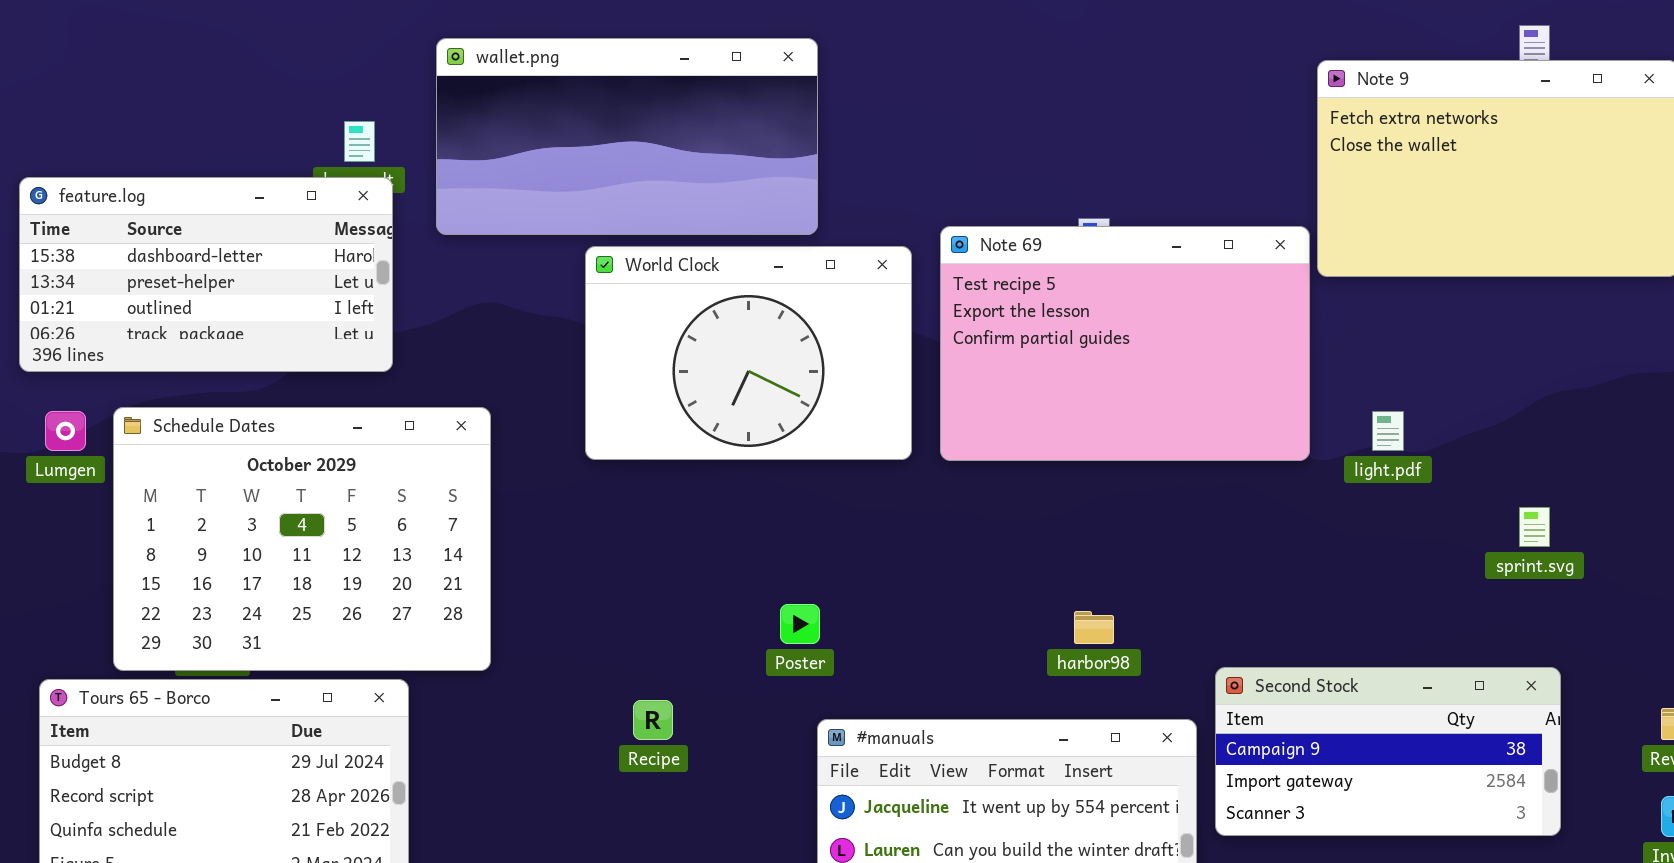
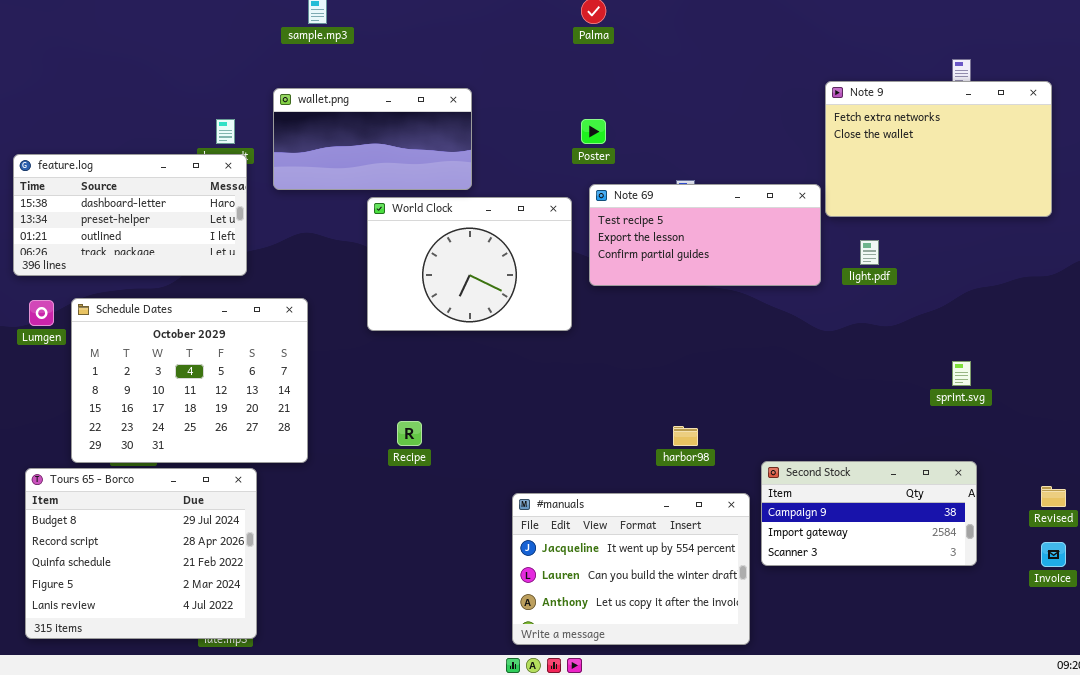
wallet.png: [436,38,818,235] -> [273,88,472,190], resized
Note 69: [940,226,1310,461] -> [589,184,821,286], resized
light.pdf: [1372,411,1404,451] -> [860,240,879,265], moved
Poster: [780,604,820,644] -> [581,119,606,144], moved
Recipe: [633,700,673,740] -> [397,421,422,446], moved

